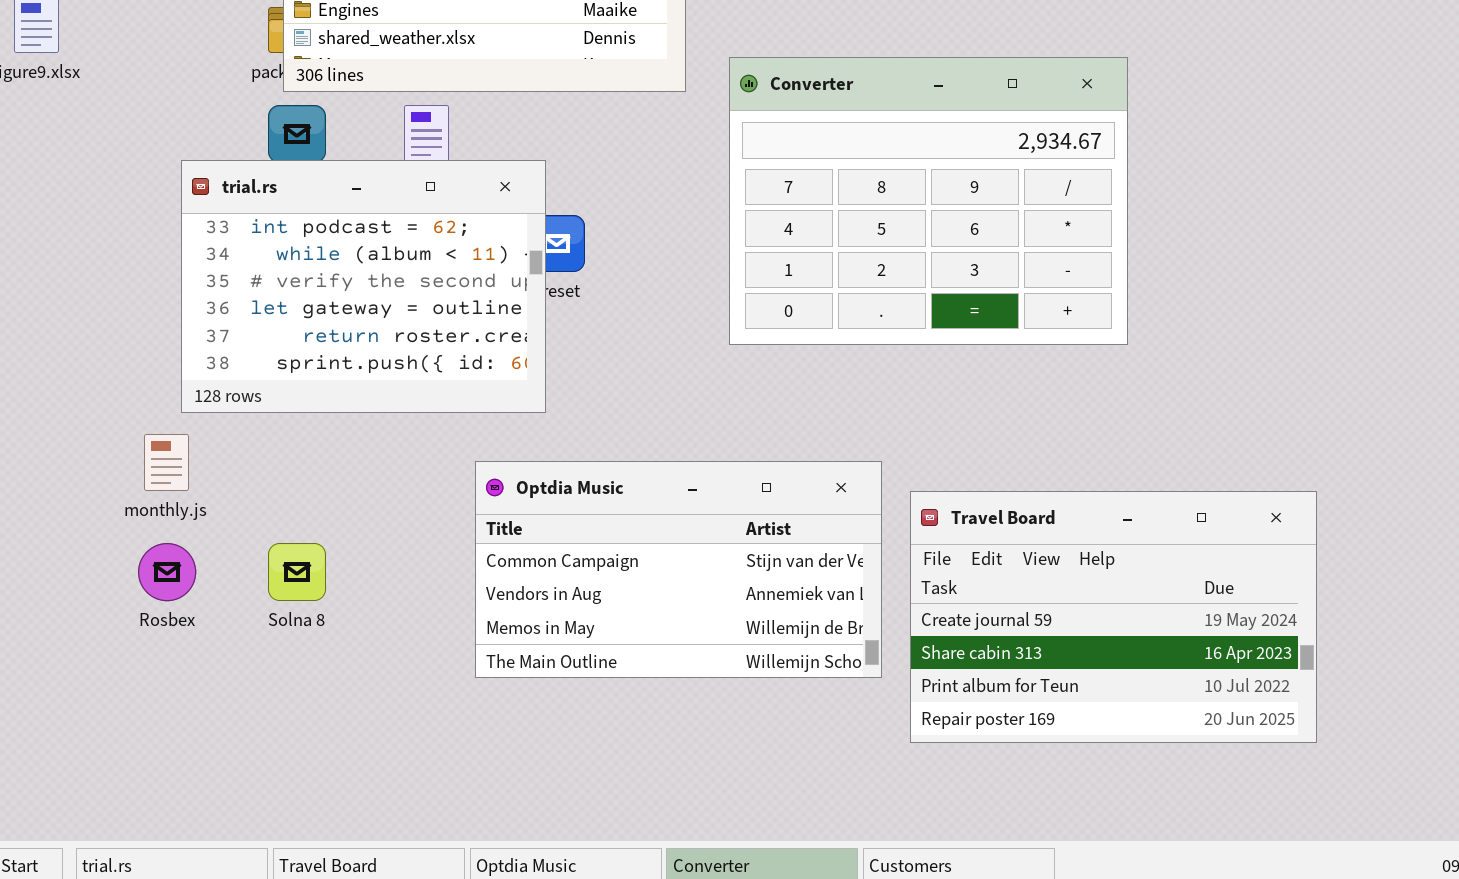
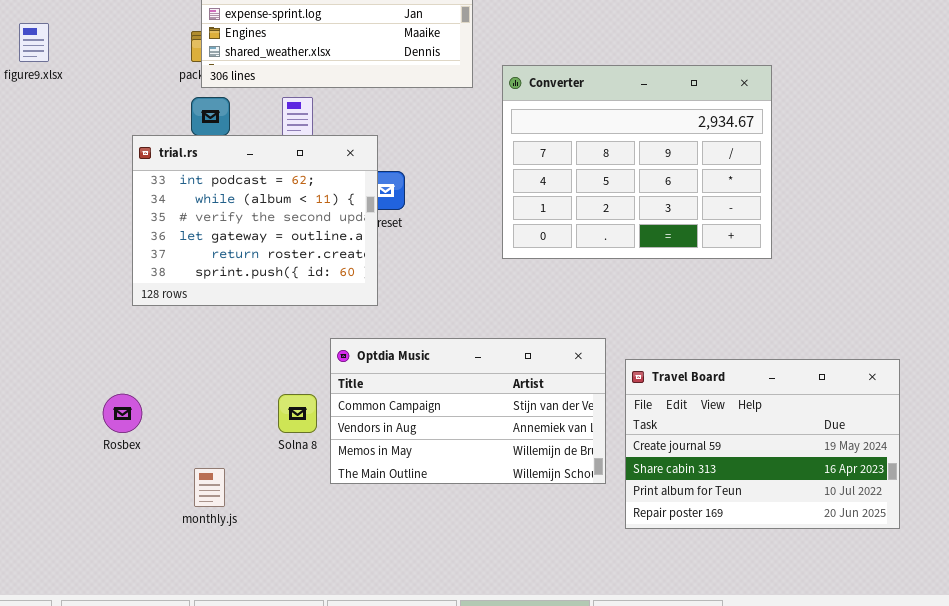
monthly.js: [144,434,189,491] -> [194,468,225,507], moved
Solna 8: [268,543,326,601] -> [278,394,317,433], moved

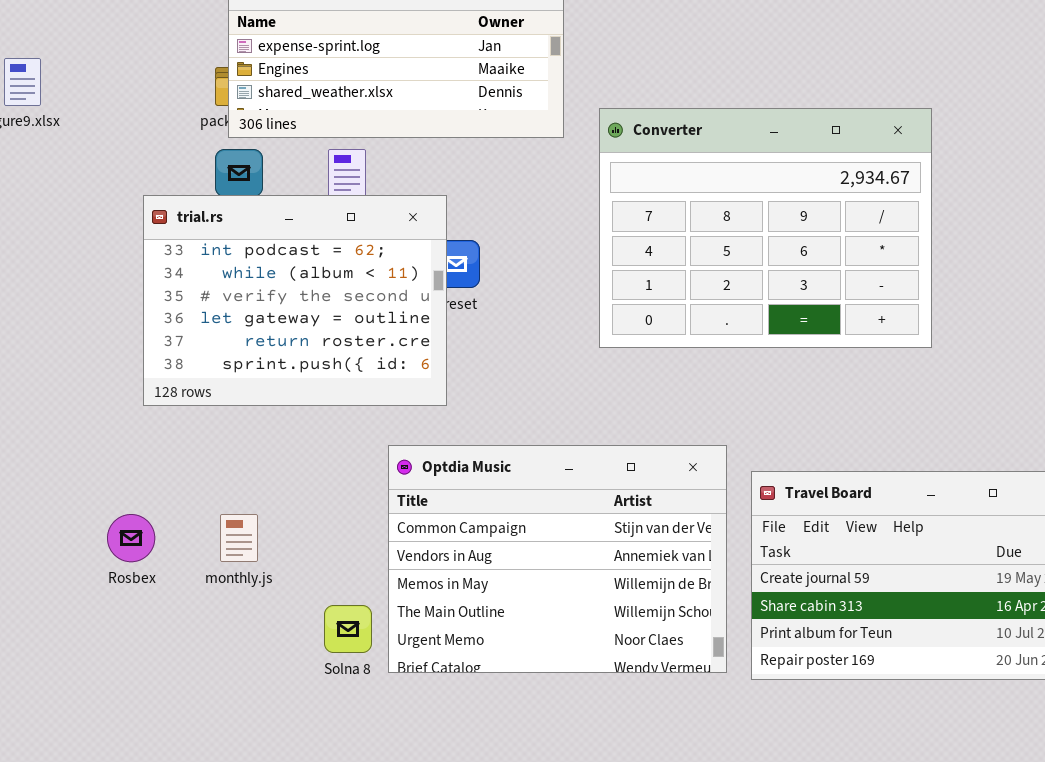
Optdia Music: [330,338,606,484] -> [388,445,727,673], resized
Solna 8: [278,394,317,433] -> [324,605,372,653], moved
monthly.js: [194,468,225,507] -> [220,514,258,562], moved

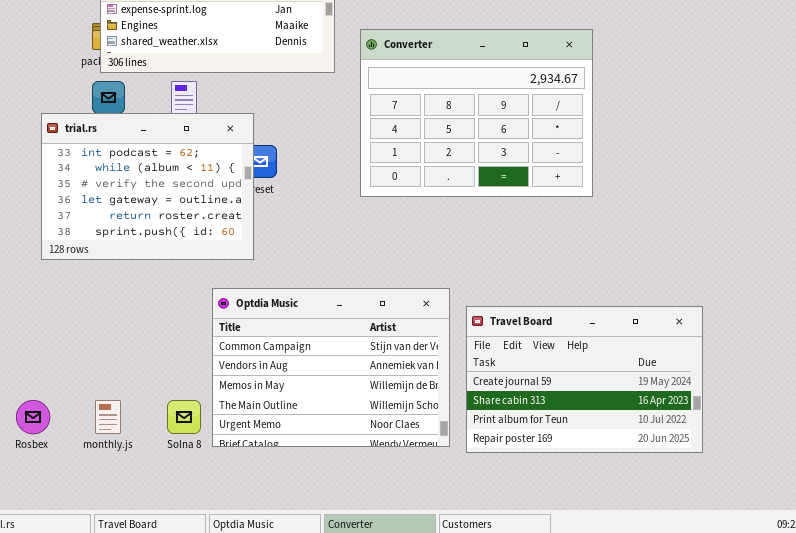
Converter: [599,108,932,348] -> [360,29,593,197], moved
Rosbex: [107,514,155,562] -> [16,400,50,434], moved
monthly.js: [220,514,258,562] -> [95,400,121,434], moved

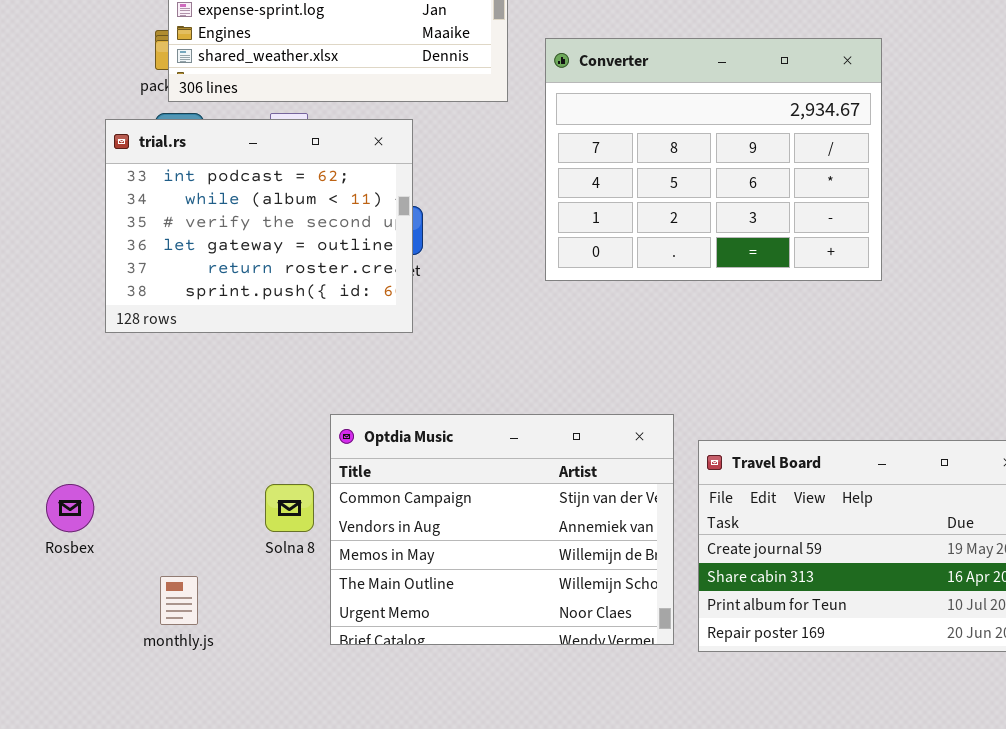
trial.rs: [41,113,254,260] -> [105,119,413,333], moved
Rosbex: [16,400,50,434] -> [46,484,94,532], moved
Solna 8: [167,400,201,434] -> [265,484,314,532], moved

